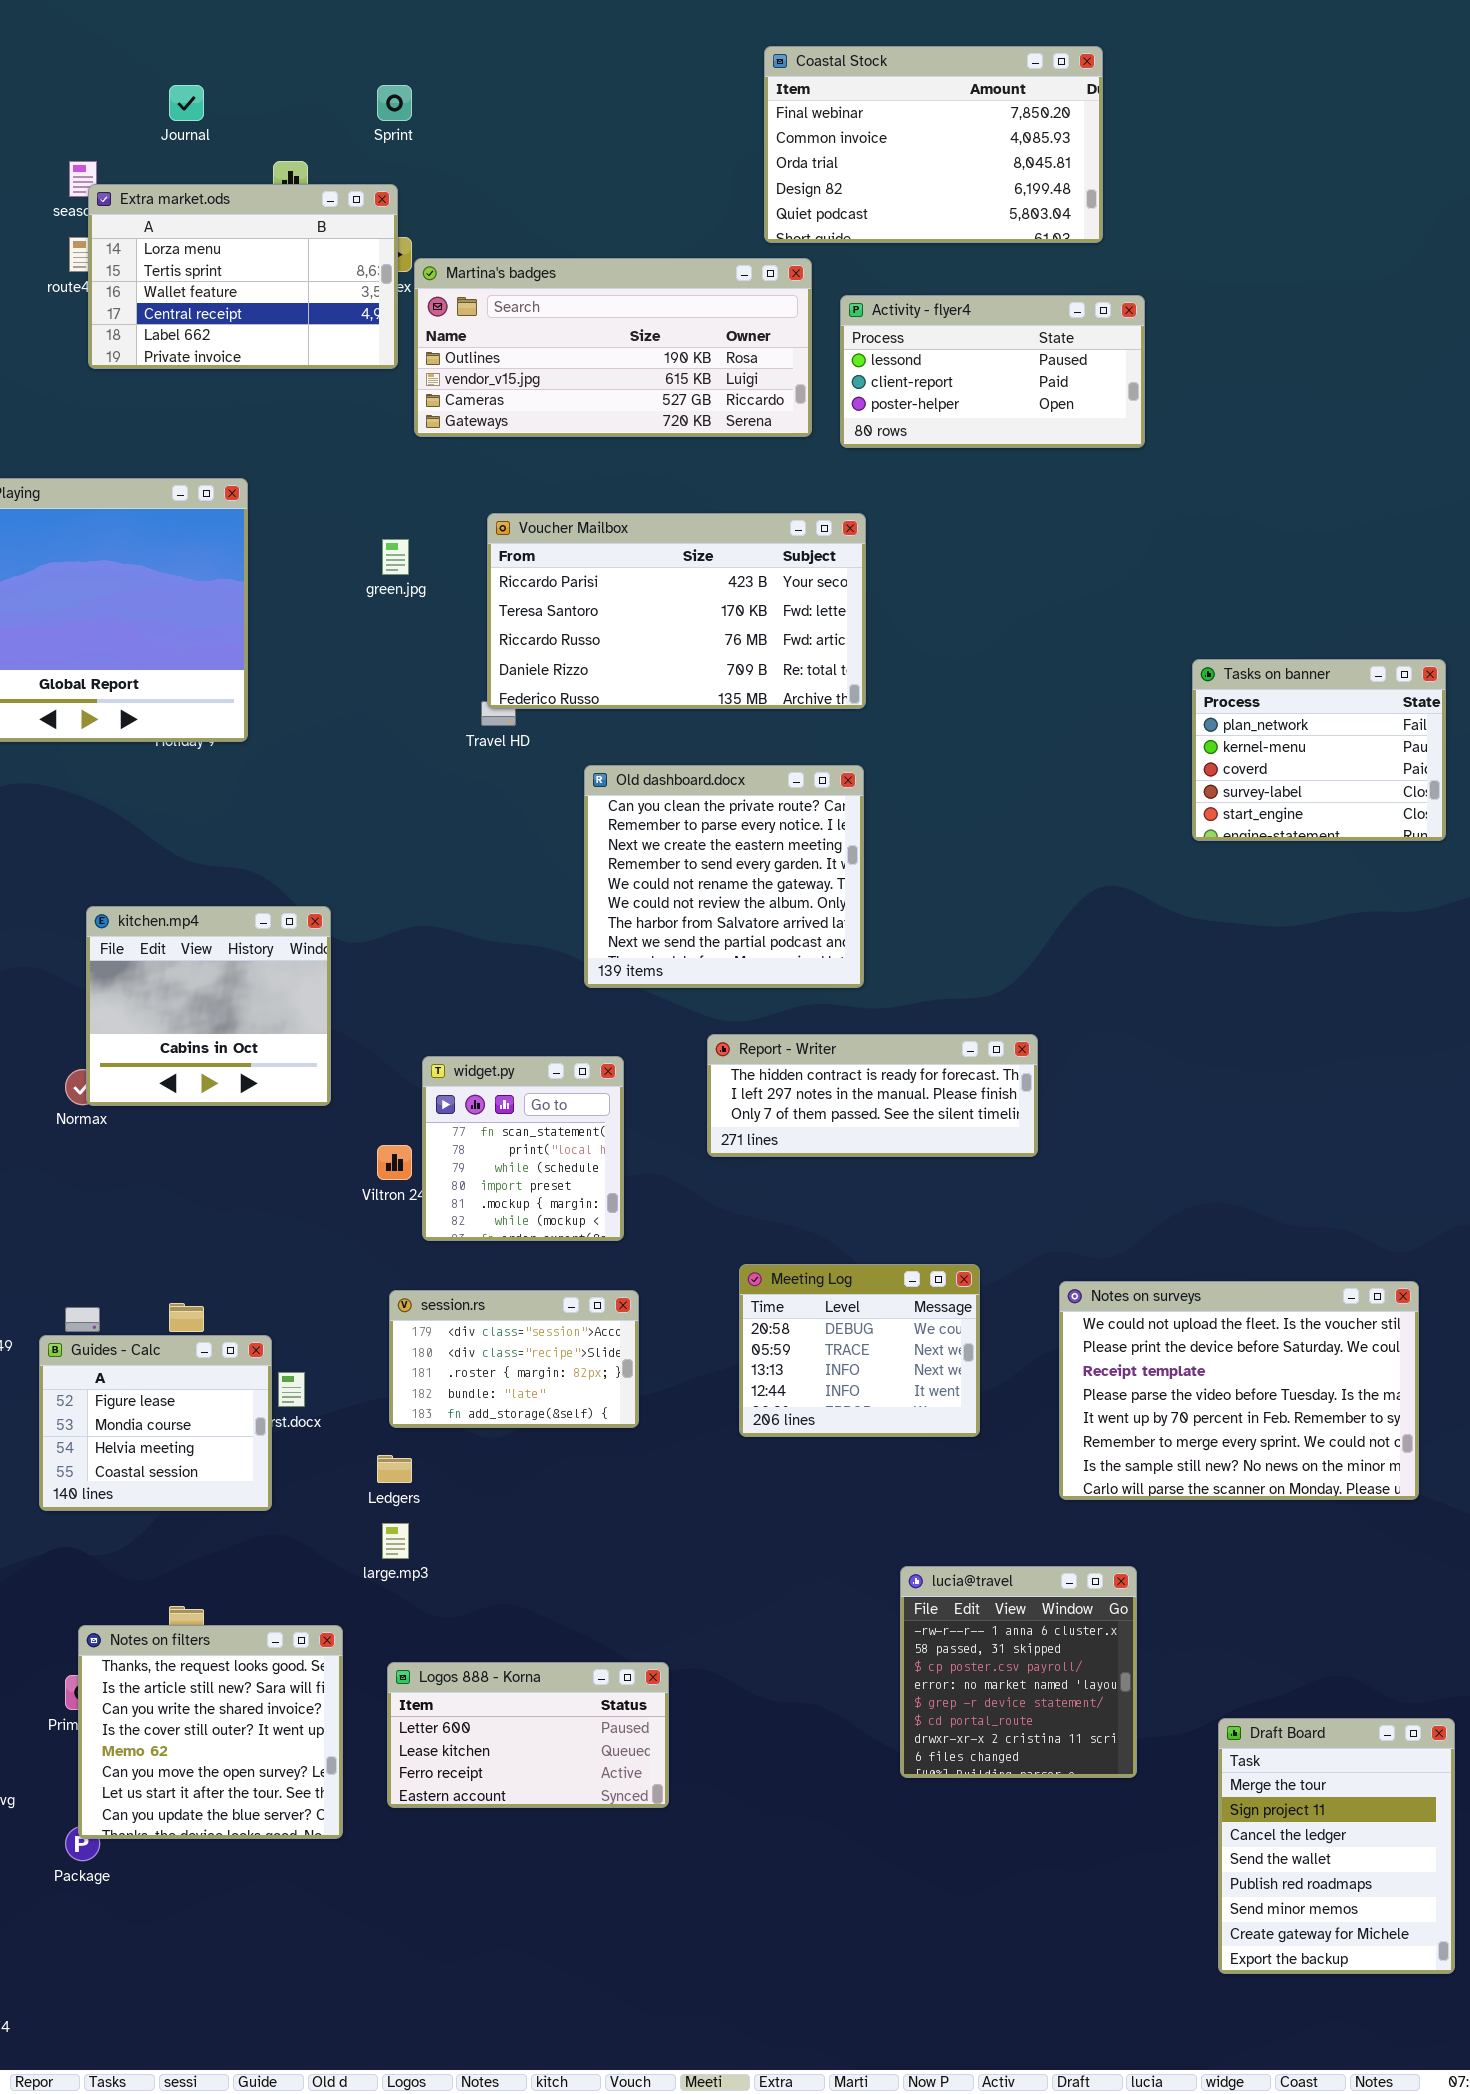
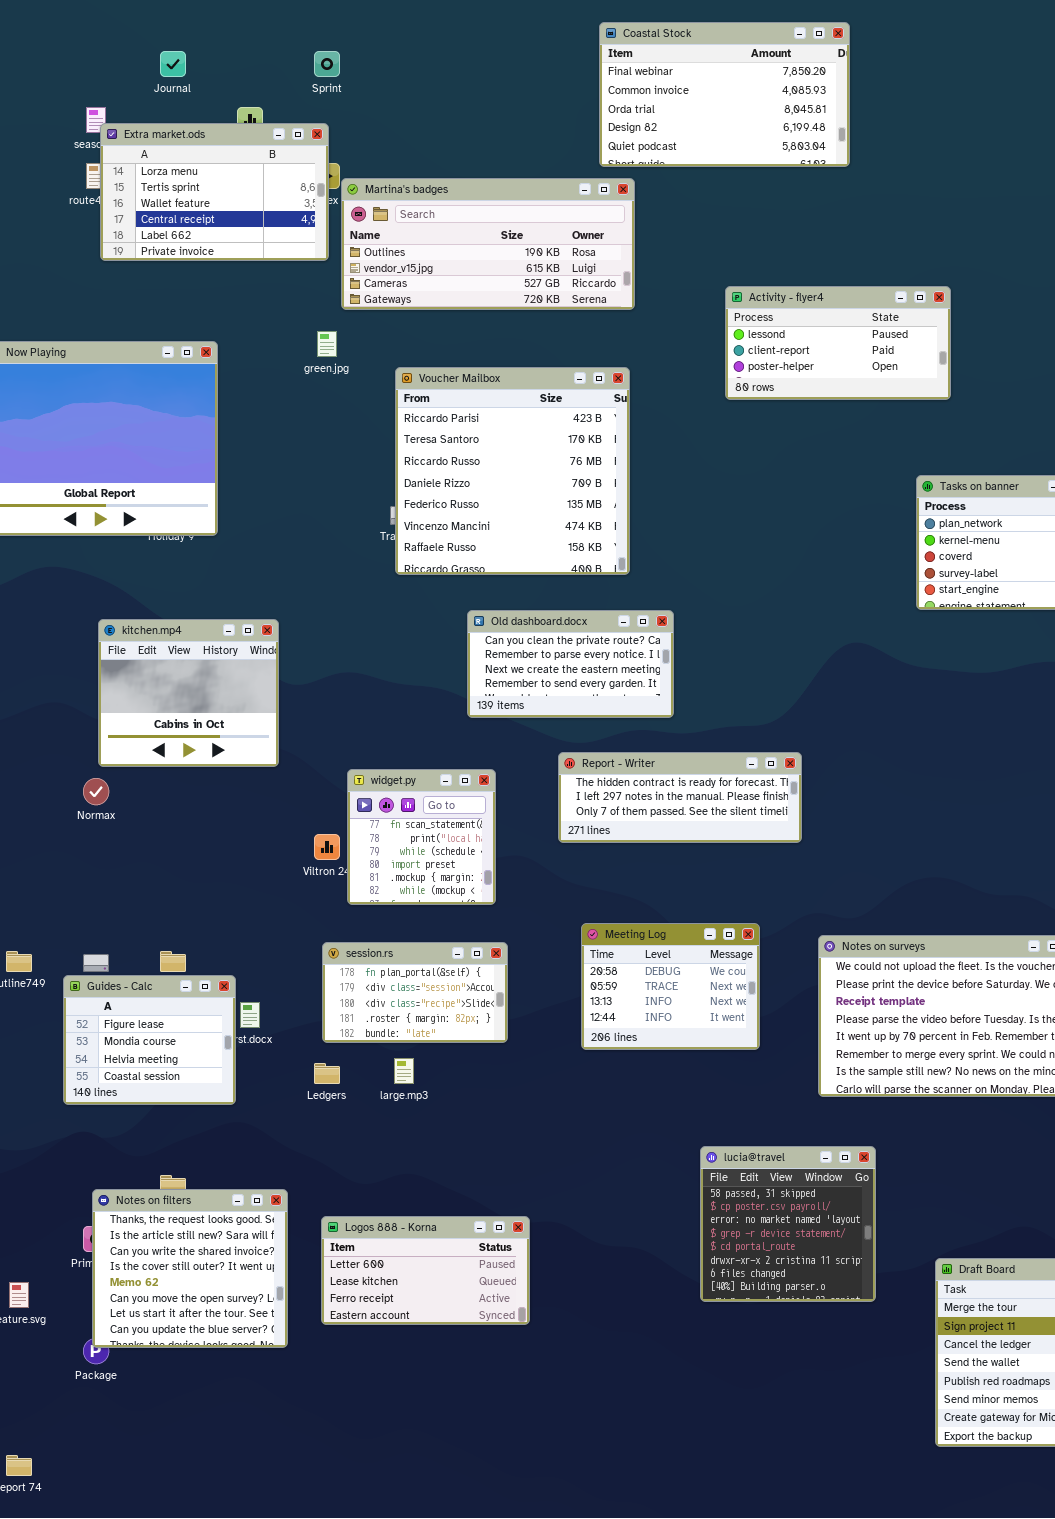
Activity - flyer4: [840,295,1145,448] -> [725,286,951,400], moved
Voucher Mailbox: [487,513,866,709] -> [395,367,630,575], resized
green.jpg: [382,539,409,575] -> [317,331,337,357], moved
Old dashboard.docx: [584,765,864,988] -> [467,610,674,718], resized
kitchen.mp4: [86,906,331,1106] -> [98,619,279,767], moved
session.rs: [389,1290,639,1428] -> [322,942,508,1043], scrolled up 1 row
large.mp3: [382,1523,409,1559] -> [394,1058,414,1084], moved
lucia@travel: [900,1566,1137,1778] -> [700,1146,876,1302], scrolled down 1 row

